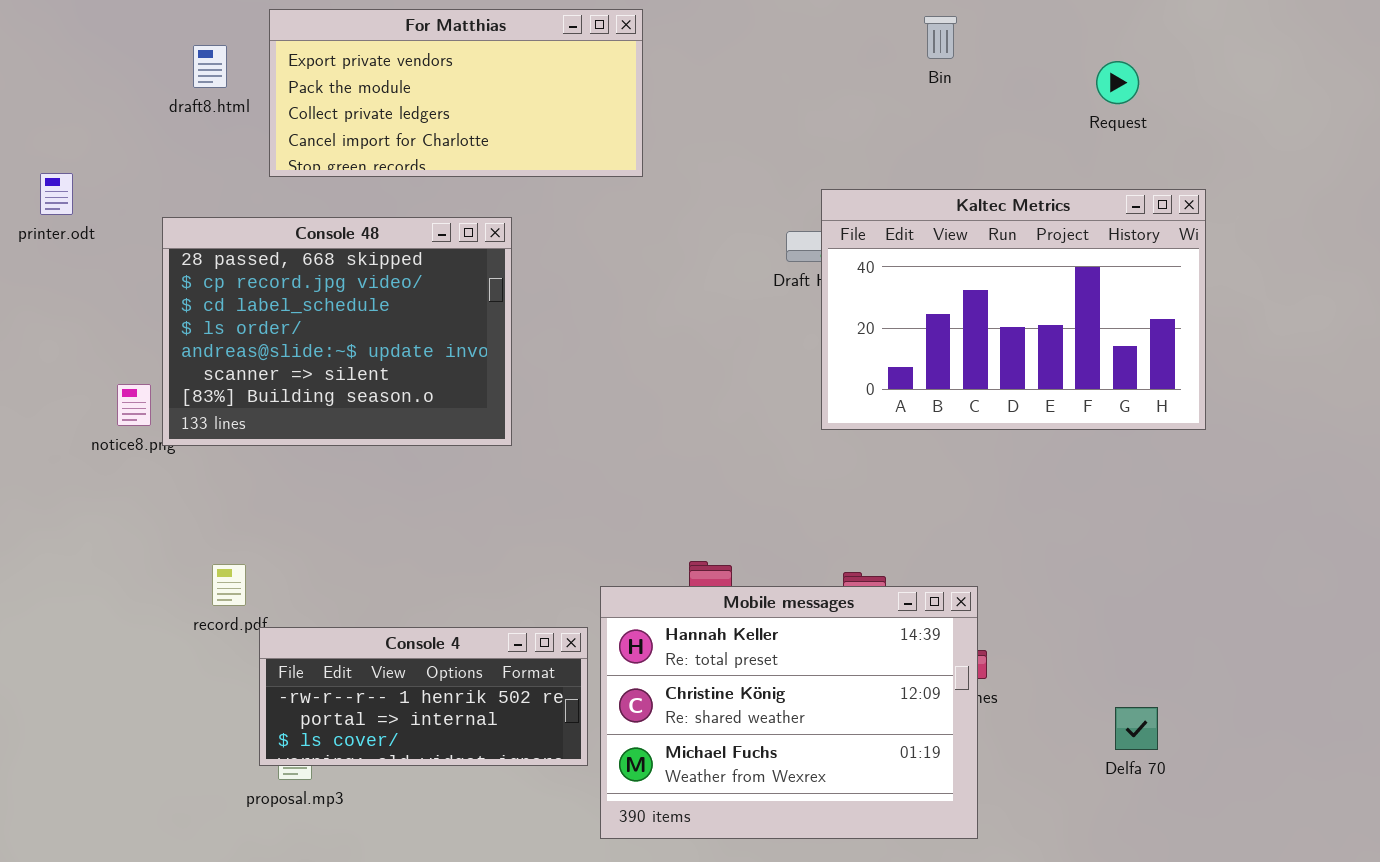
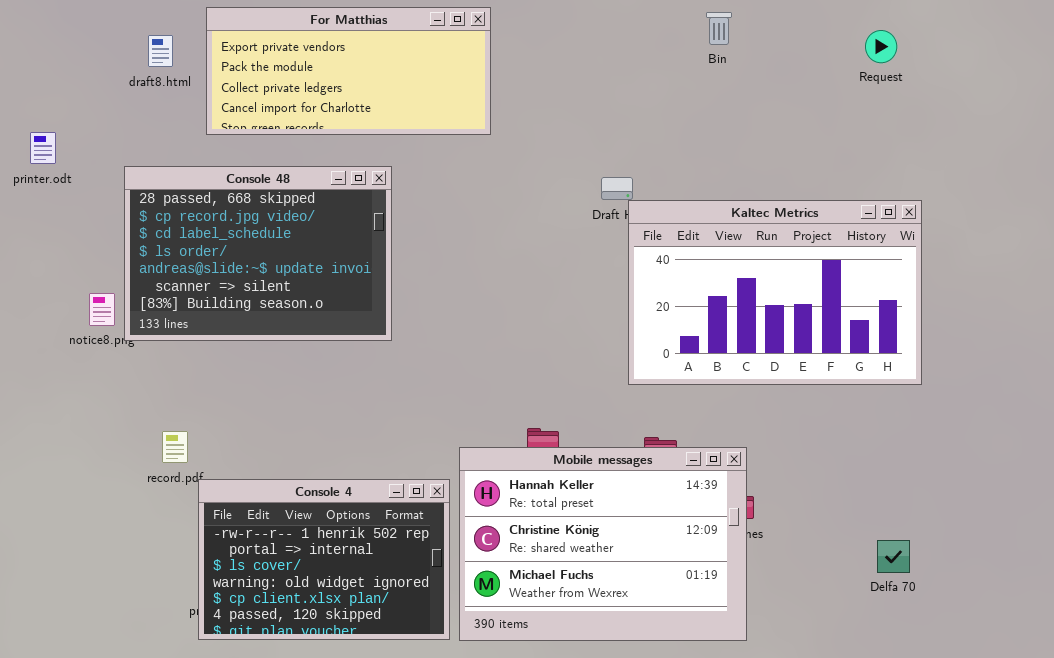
Request: [1096,61,1139,104] -> [865,30,897,63], moved
Kaltec Metrics: [821,189,1206,430] -> [628,200,922,385], moved
Console 4: [259,627,588,766] -> [198,479,450,640], resized
Delfa 70: [1115,707,1158,750] -> [877,540,910,573], moved

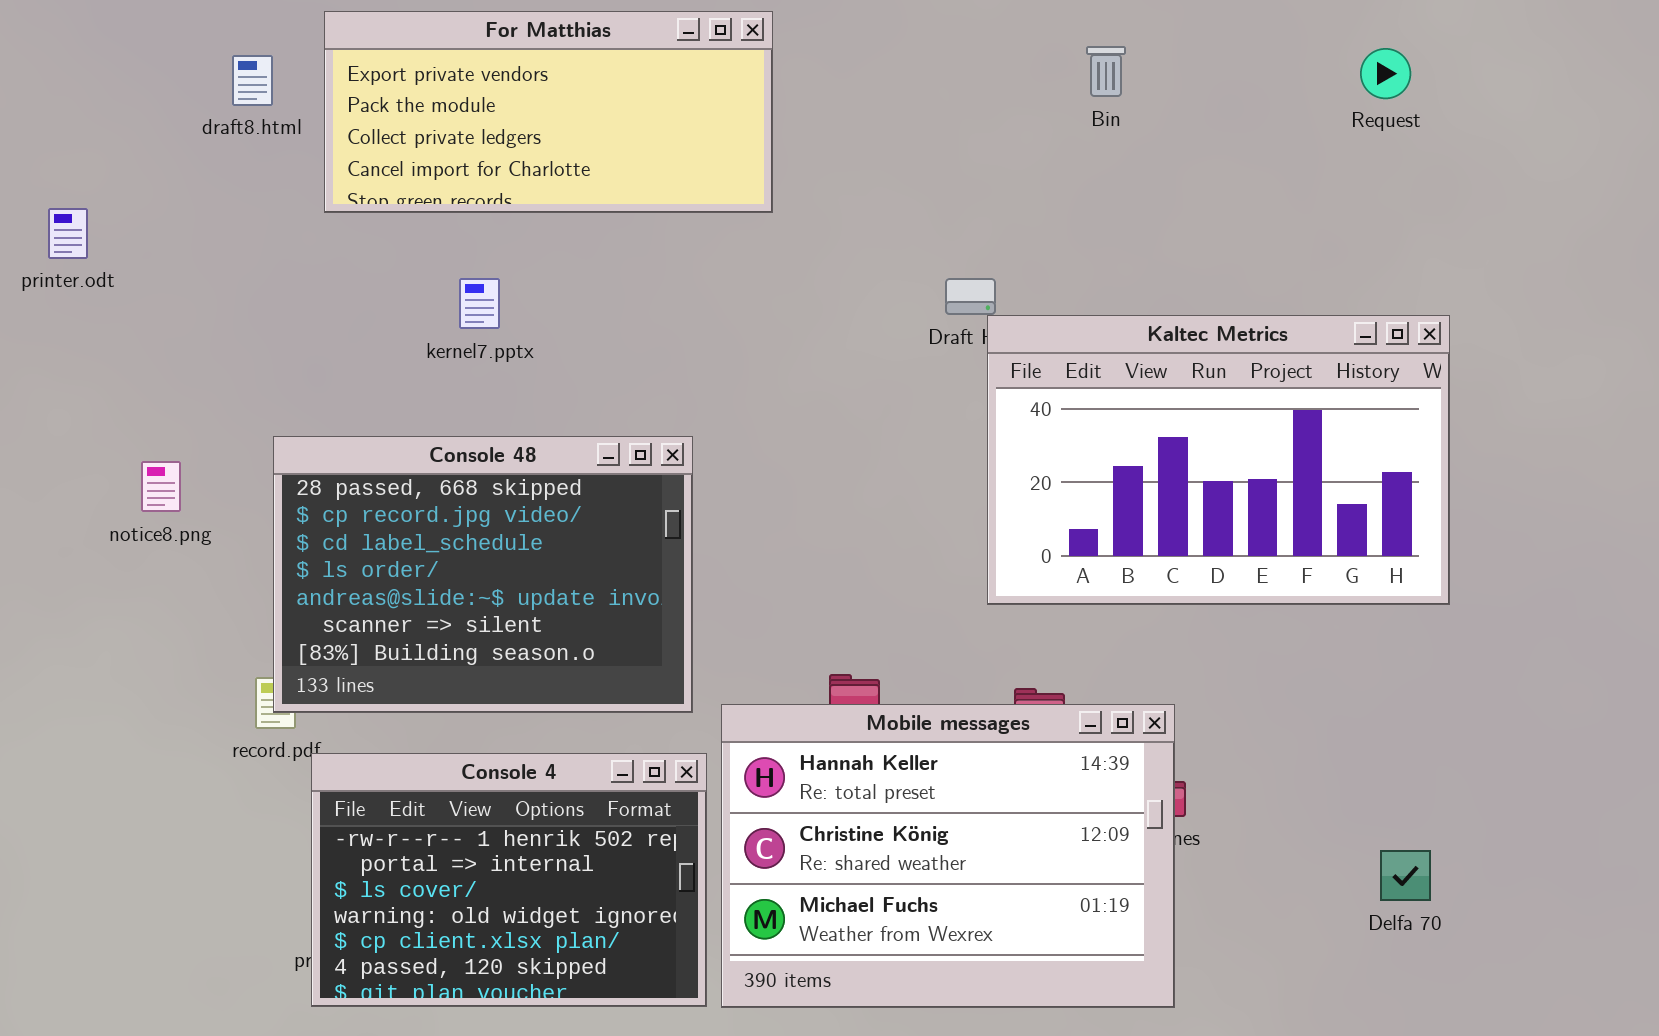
Bin: [706,12,732,45] -> [1086,46,1126,97], moved
Console 48: [124,166,392,341] -> [273,436,693,713], moved

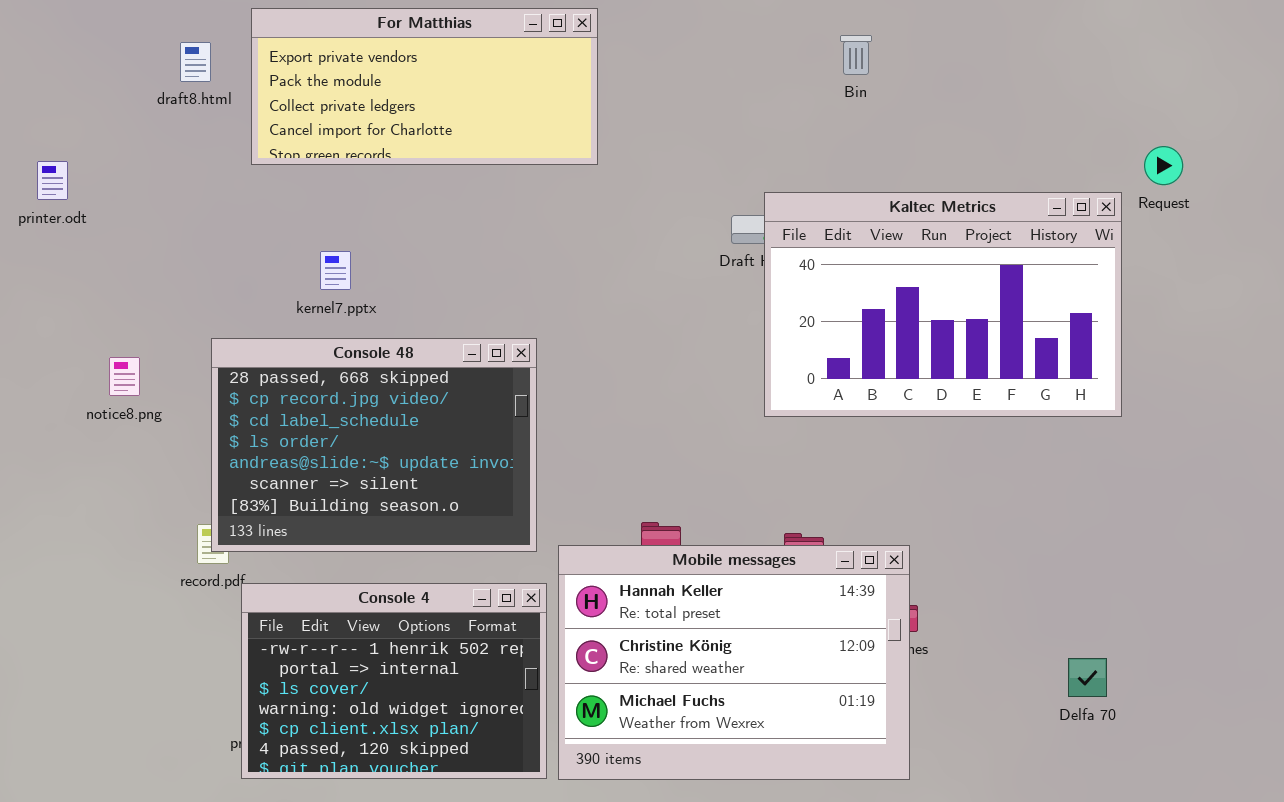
Request: [1360,48,1411,99] -> [1144,146,1183,185], moved
kernel7.pptx: [459,278,500,329] -> [320,251,351,290], moved
Kaltec Metrics: [987,315,1450,605] -> [764,192,1122,417], moved

